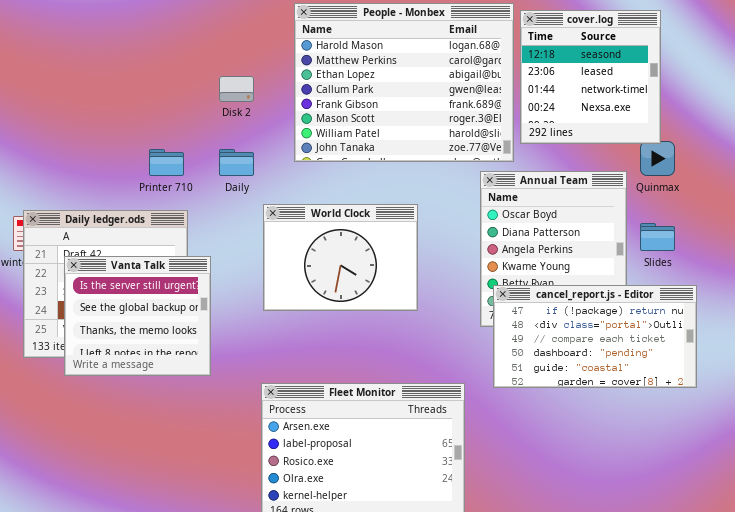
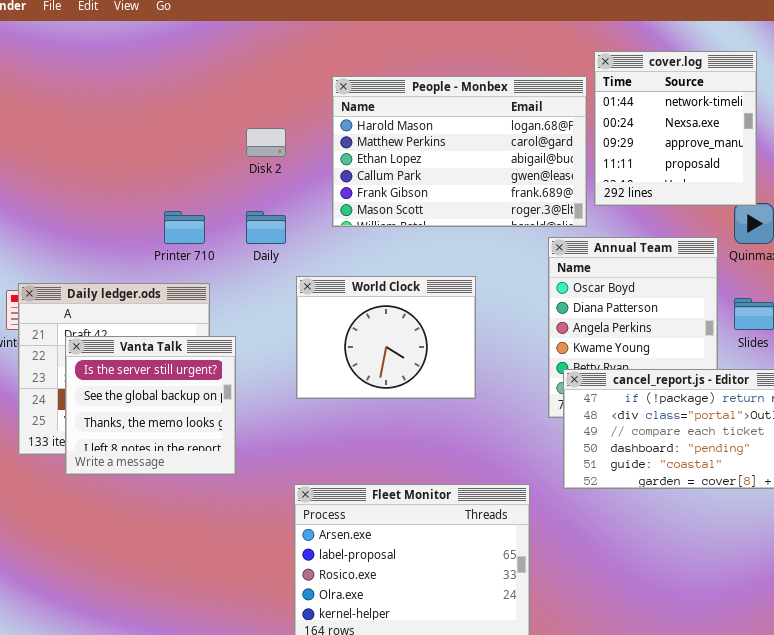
People - Monbex: [294,3,514,162] -> [332,76,587,227], resized
cover.log: [520,10,661,144] -> [594,51,757,206], scrolled down 2 rows

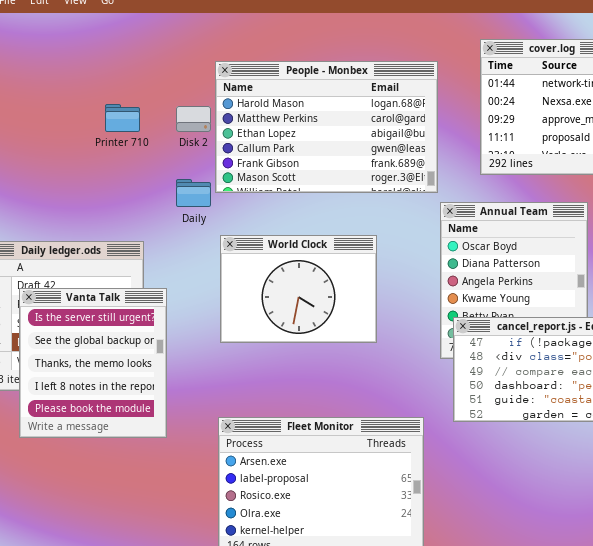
People - Monbex: [332,76,587,227] -> [215,61,438,193], moved
Printer 710: [164,211,205,244] -> [105,104,140,132], moved
Vanta Talk: [65,336,236,475] -> [19,288,167,438], resized

